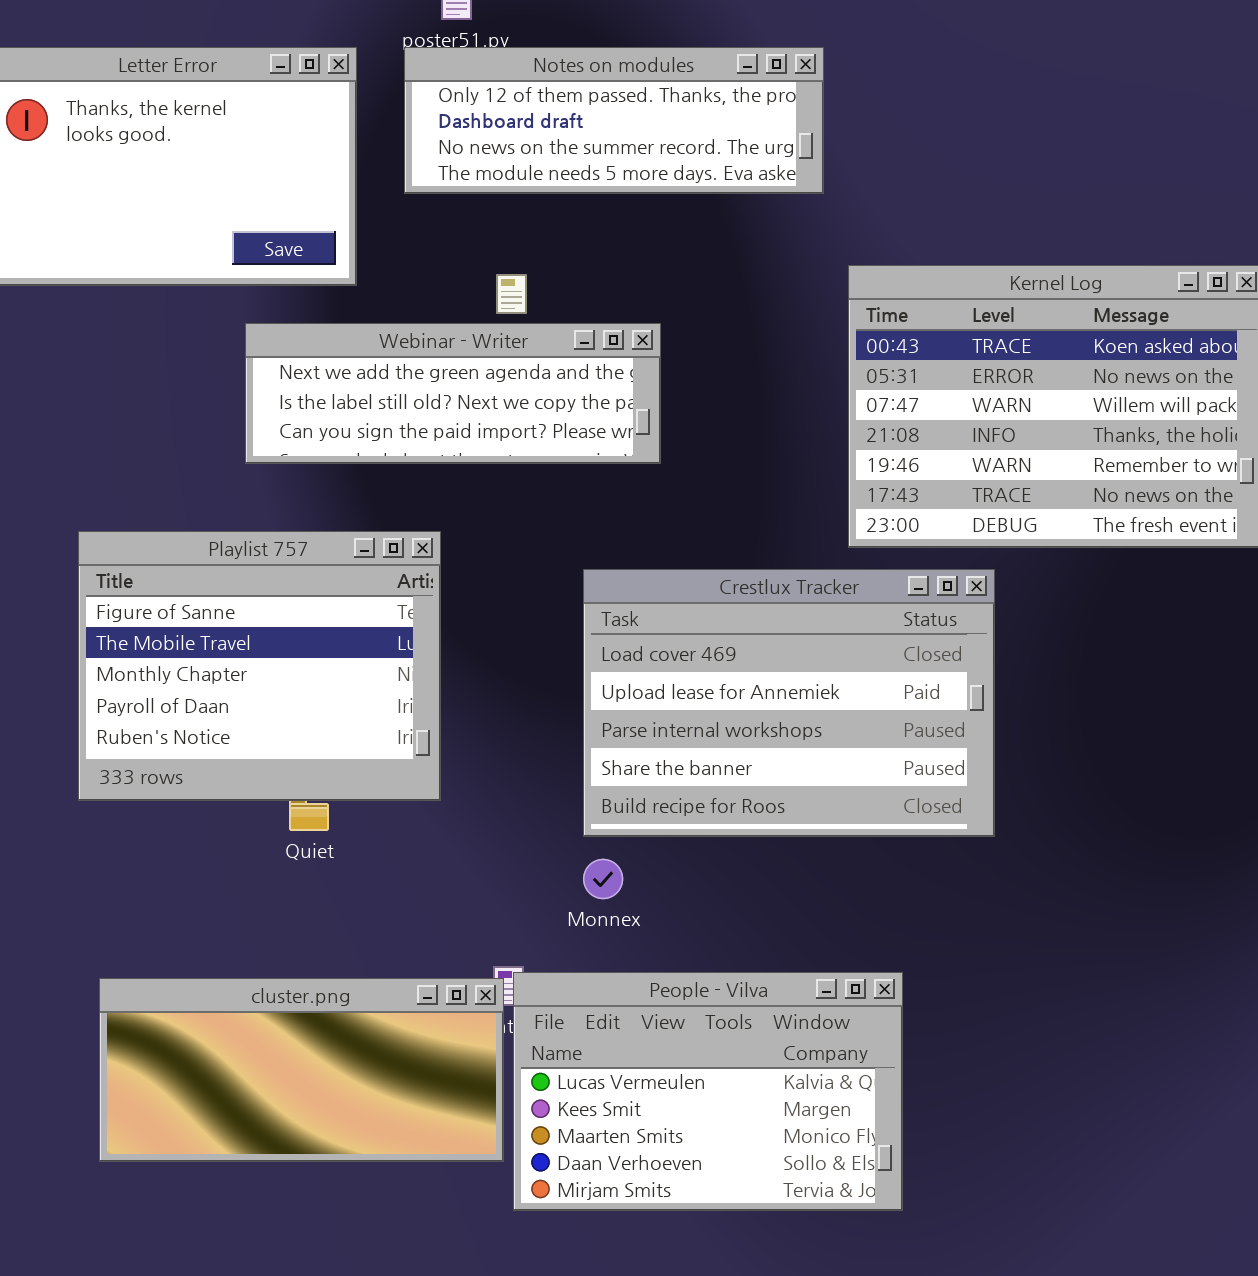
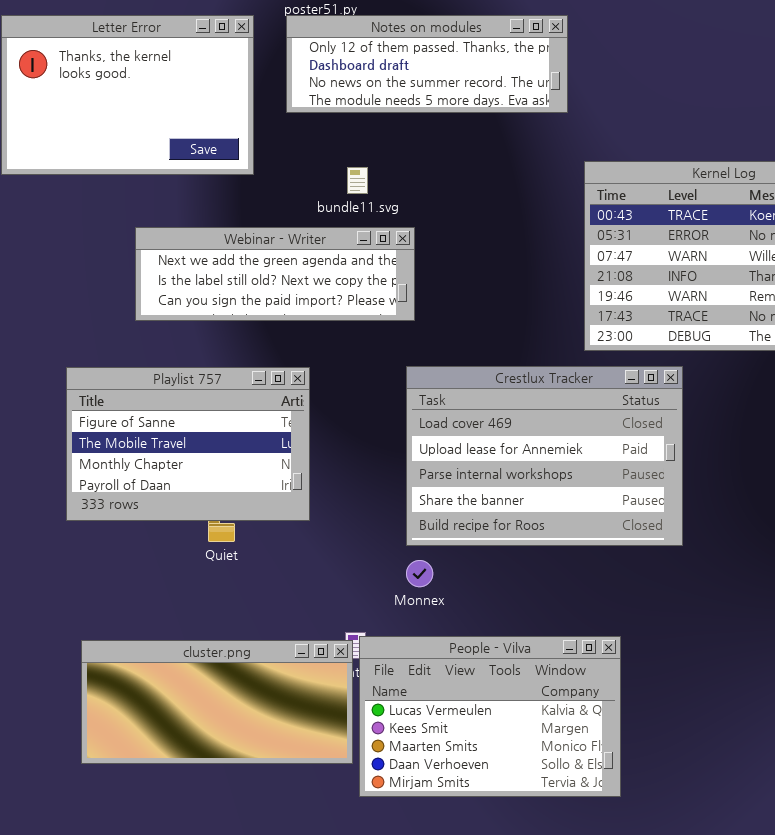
Webinar - Writer: [245,323,661,464] -> [135,227,415,321], moved
Playlist 757: [78,531,441,801] -> [66,367,310,521], resized

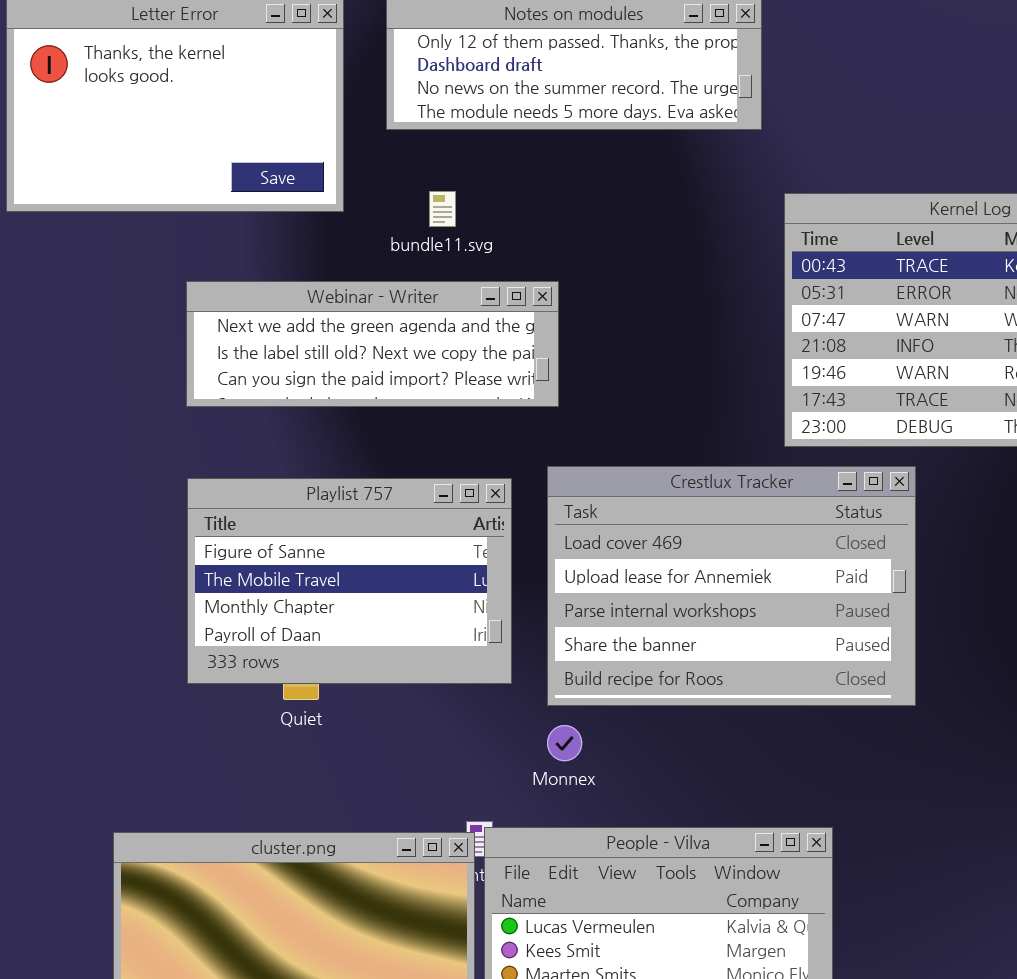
bundle11.svg: [347,167,368,194] -> [429,191,456,227], moved
Playlist 757: [66,367,310,521] -> [187,478,512,684], moved

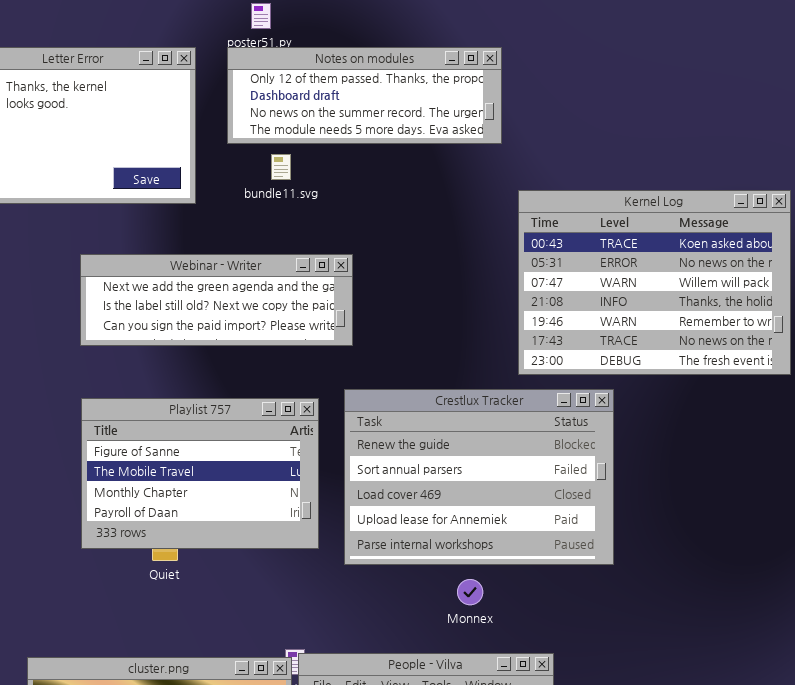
bundle11.svg: [429,191,456,227] -> [271,154,291,180], moved
Crestlux Tracker: [547,466,916,706] -> [344,389,614,565], scrolled up 2 rows
Monnex: [547,725,582,761] -> [457,579,483,605], moved

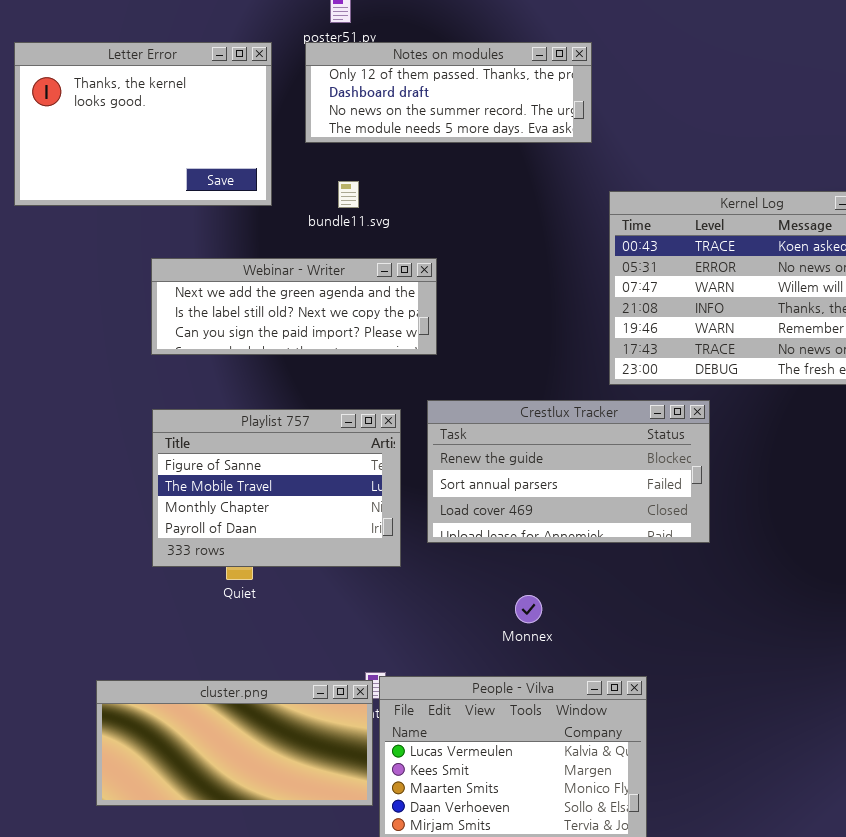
bundle11.svg: [271,154,291,180] -> [338,181,359,208], moved
Crestlux Tracker: [344,389,614,565] -> [427,400,710,543], resized
Monnex: [457,579,483,605] -> [515,595,542,623], moved

